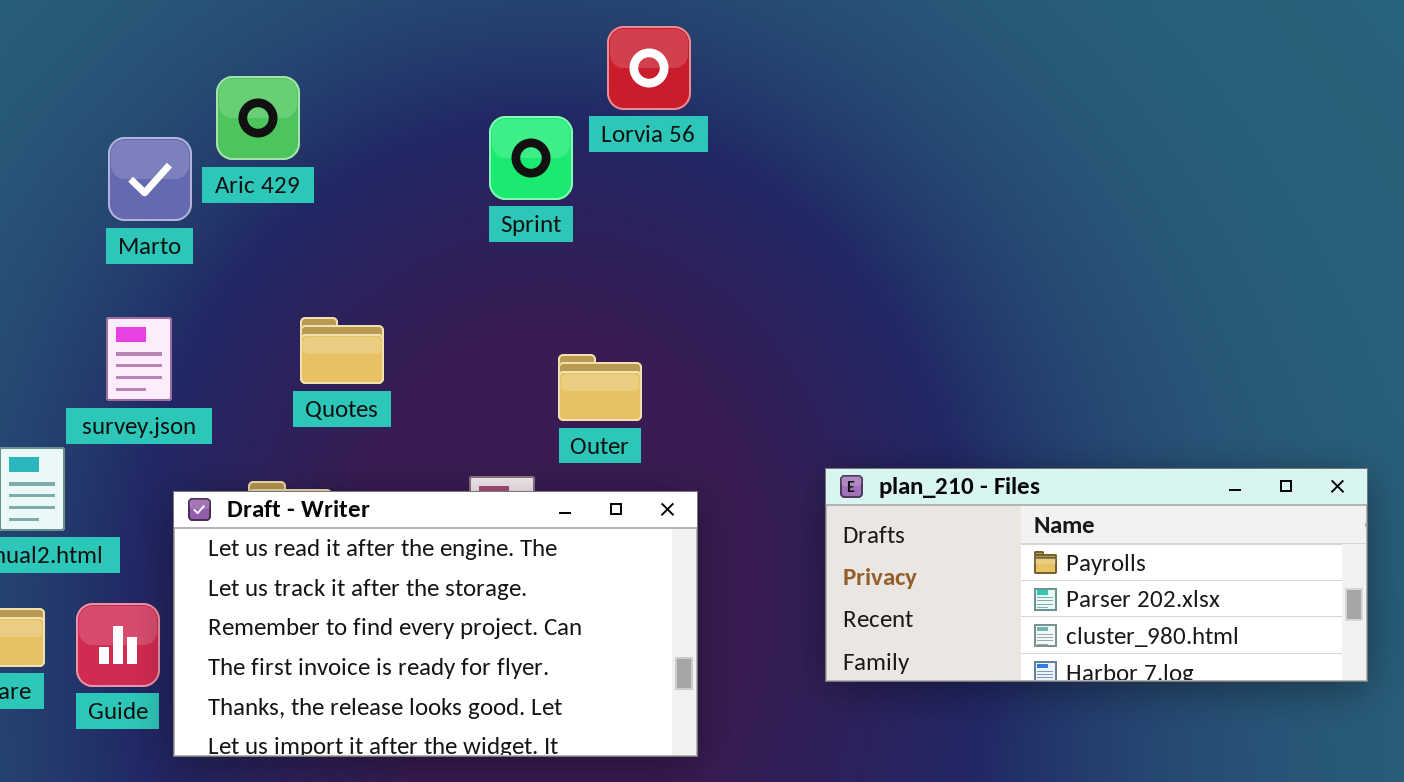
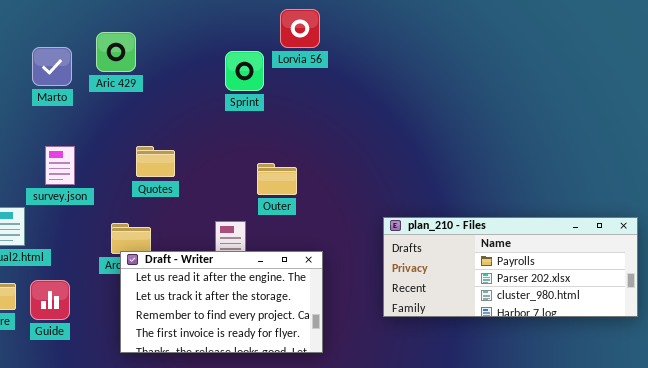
Marto: [108,137,192,221] -> [32,47,72,86], moved
Draft - Writer: [173,491,698,757] -> [120,251,323,353], resized

